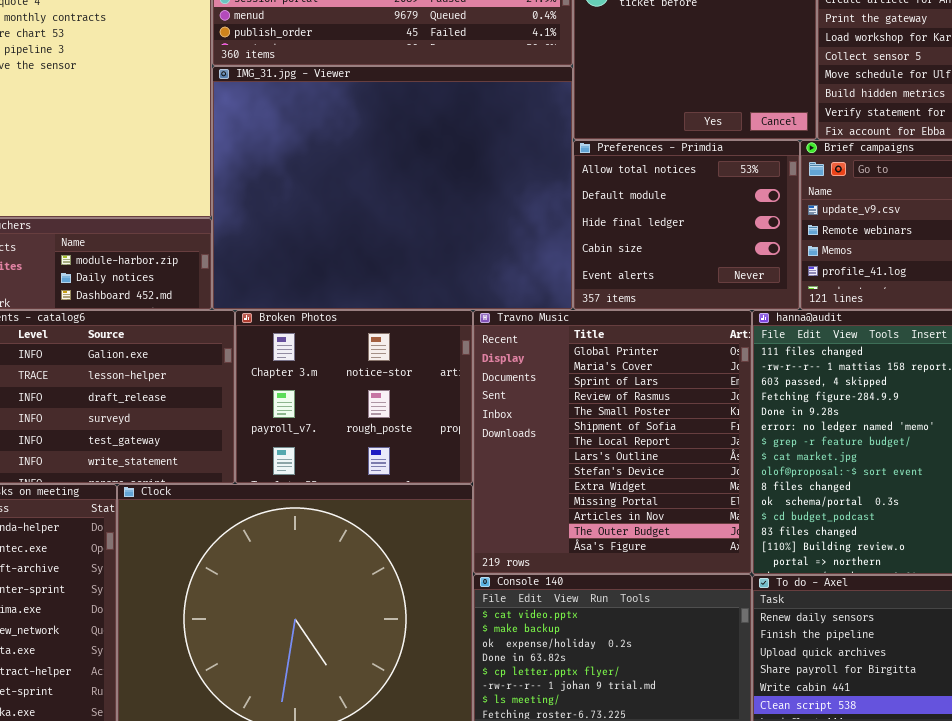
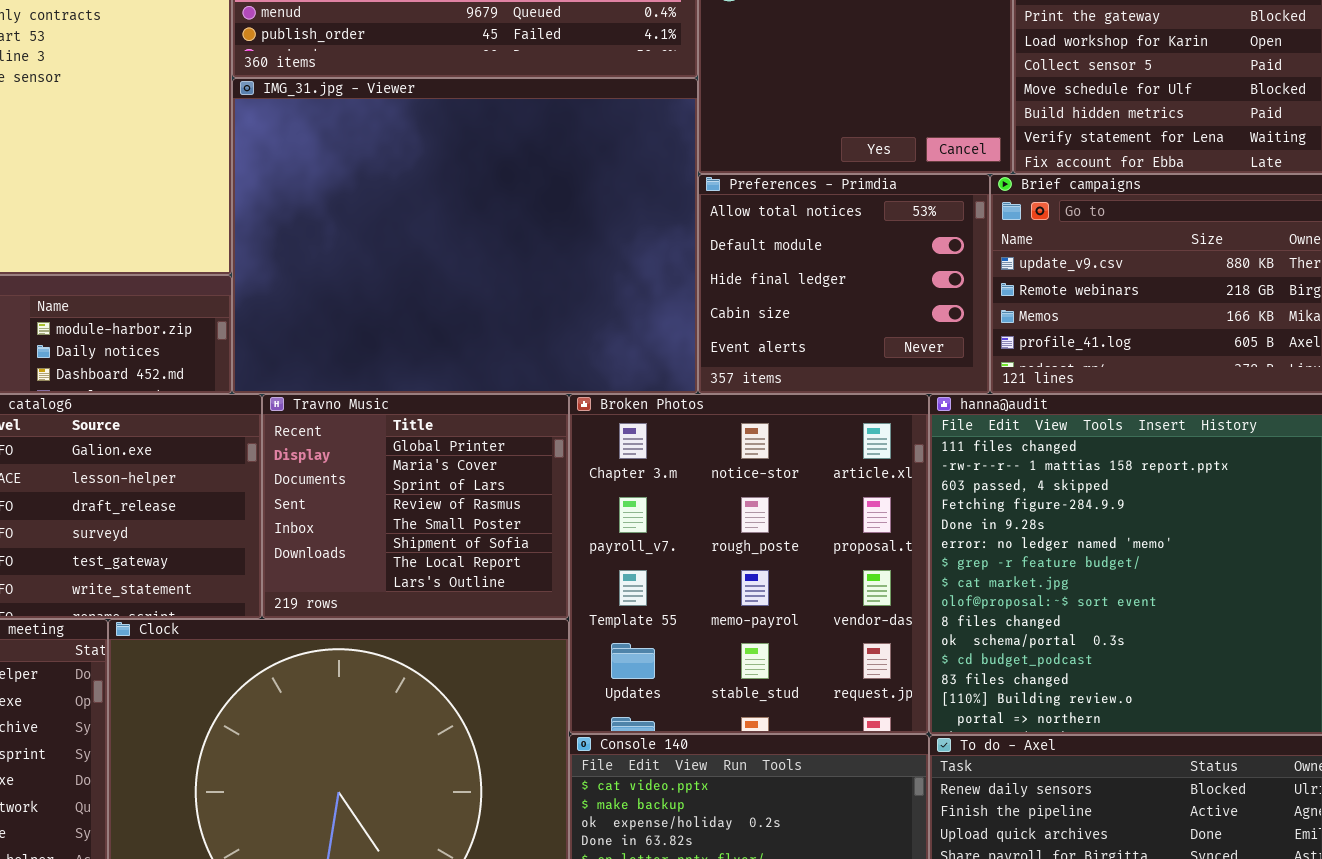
Broken Photos: [235,310,473,484] -> [569,394,929,734], moved, resized
Travno Music: [473,310,752,574] -> [262,394,569,619], moved, resized

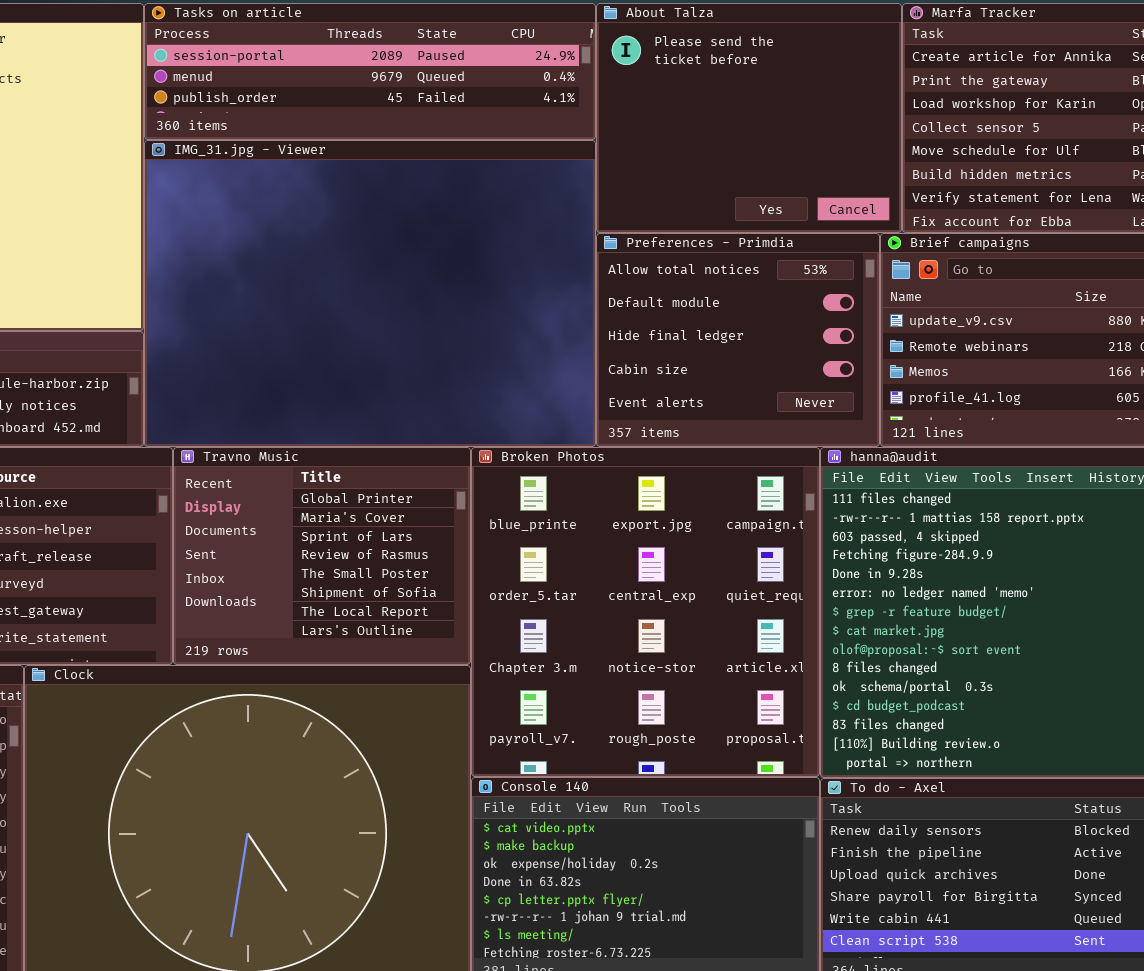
Broken Photos: [569,394,929,734] -> [471,447,820,777], scrolled up 2 rows

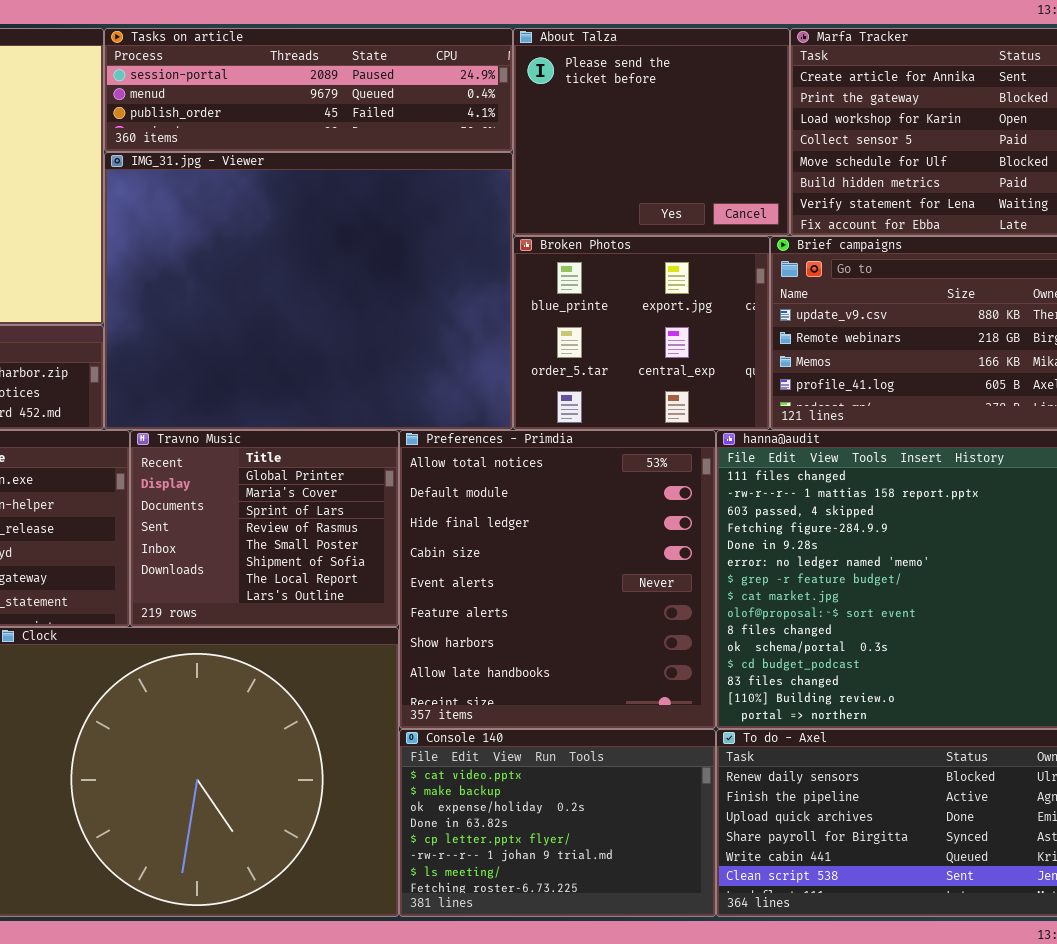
Preferences - Primdia: [596,233,880,447] -> [399,430,716,729], moved, resized
Broken Photos: [471,447,820,777] -> [513,236,770,430], moved, resized

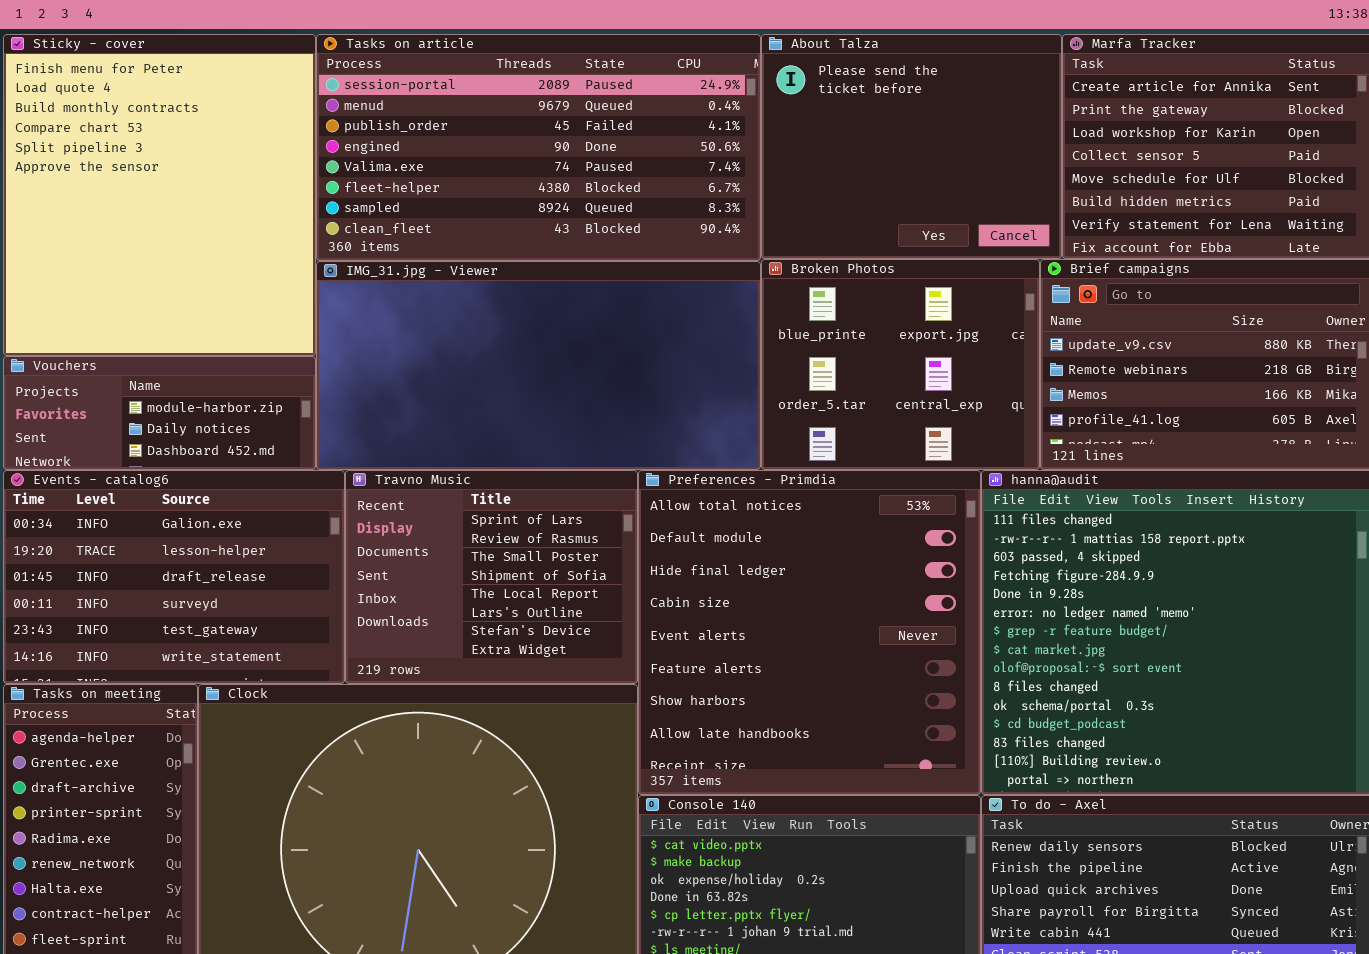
Tasks on article: [104,28,513,152] -> [316,34,761,261], resized
IMG_31.jpg - Viewer: [104,152,513,430] -> [316,261,761,470], resized
Travno Music: [130,430,399,627] -> [345,470,638,684], scrolled down 2 rows

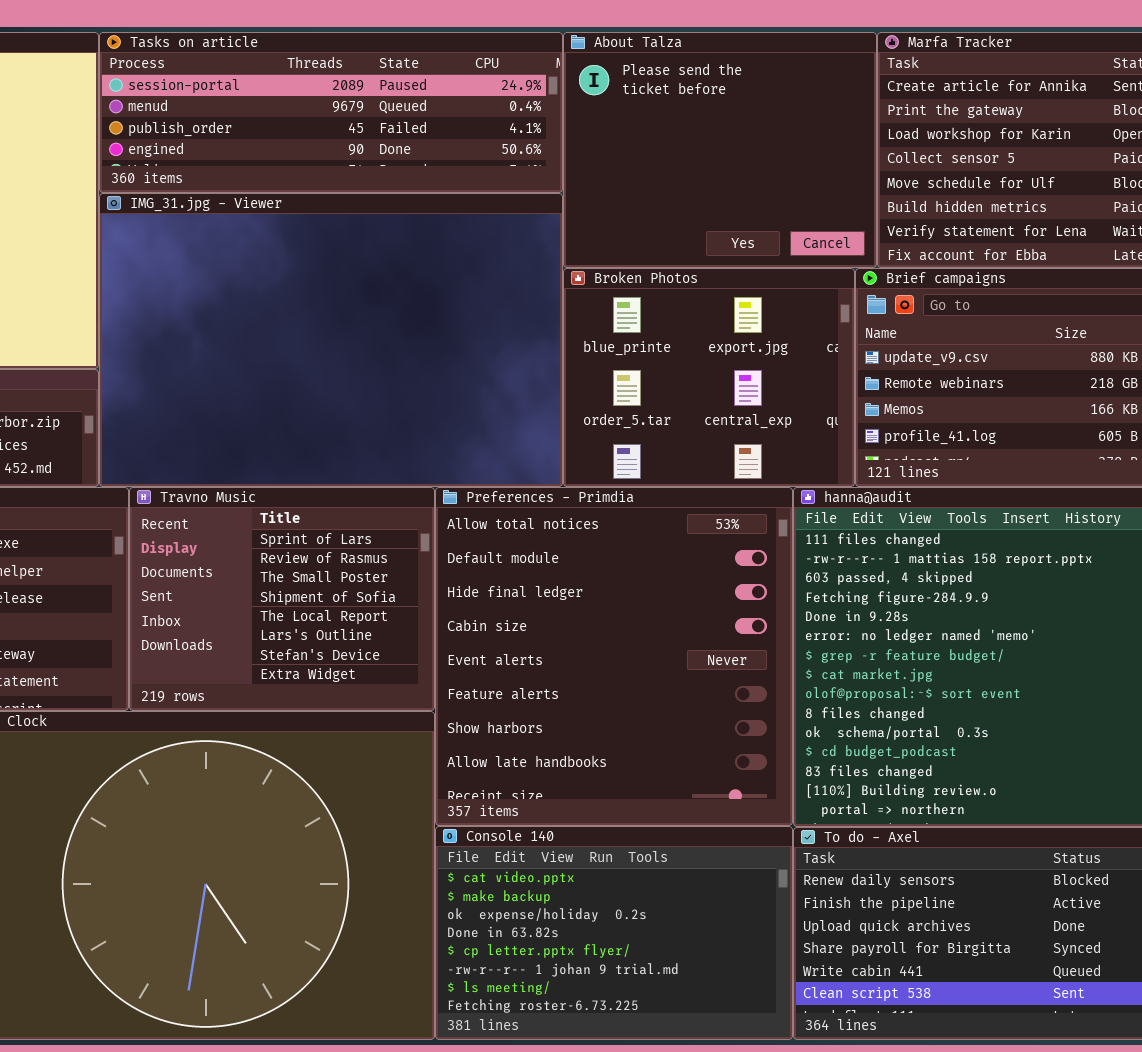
Tasks on article: [316,34,761,261] -> [99,32,563,193], resized
IMG_31.jpg - Viewer: [316,261,761,470] -> [99,193,563,487], resized

